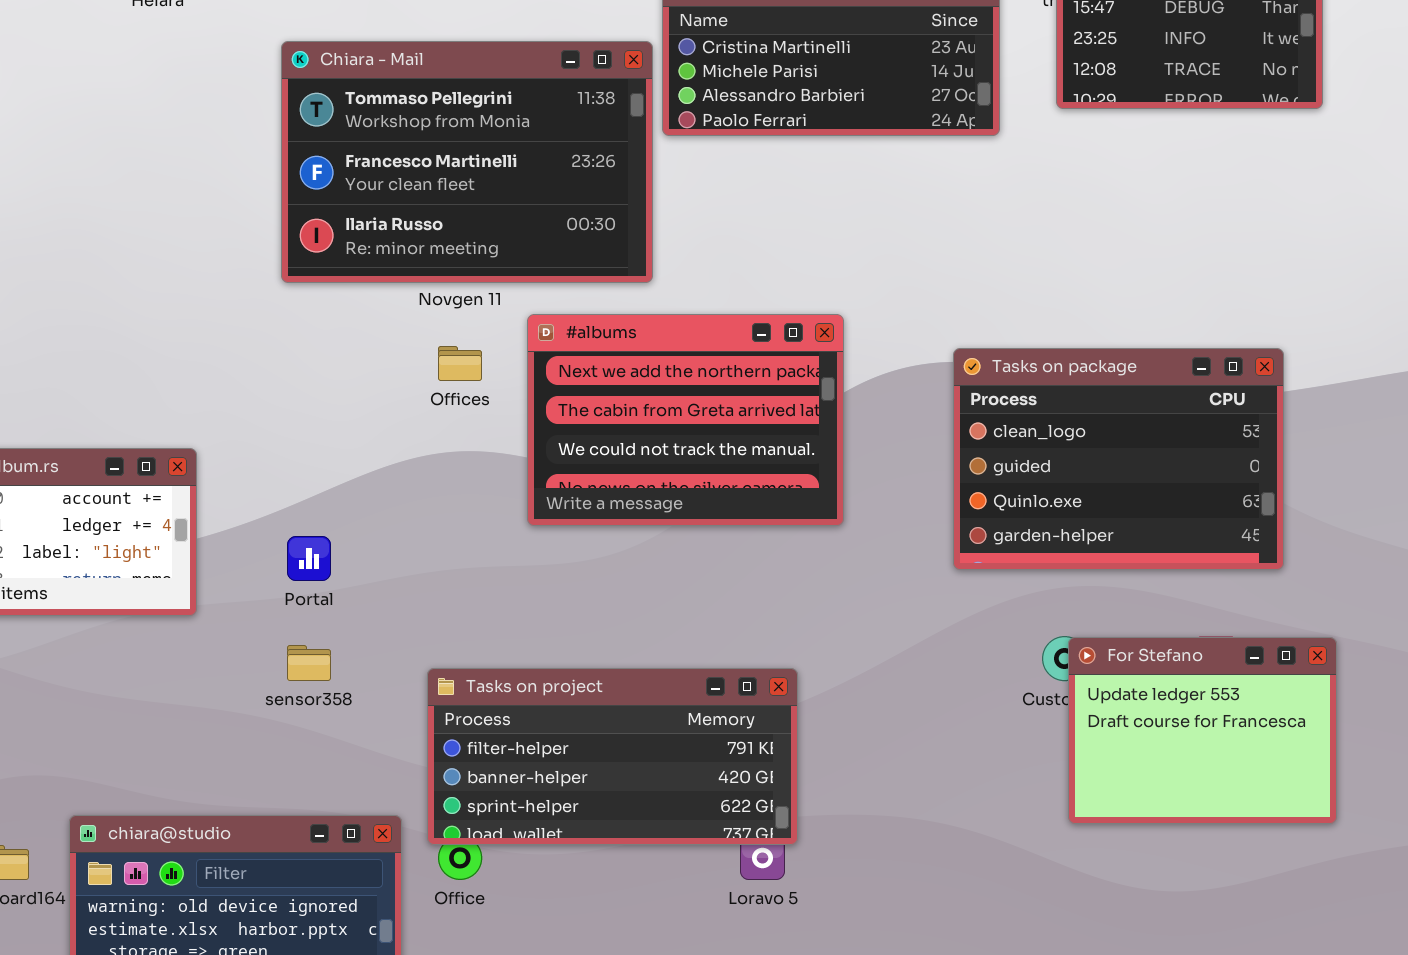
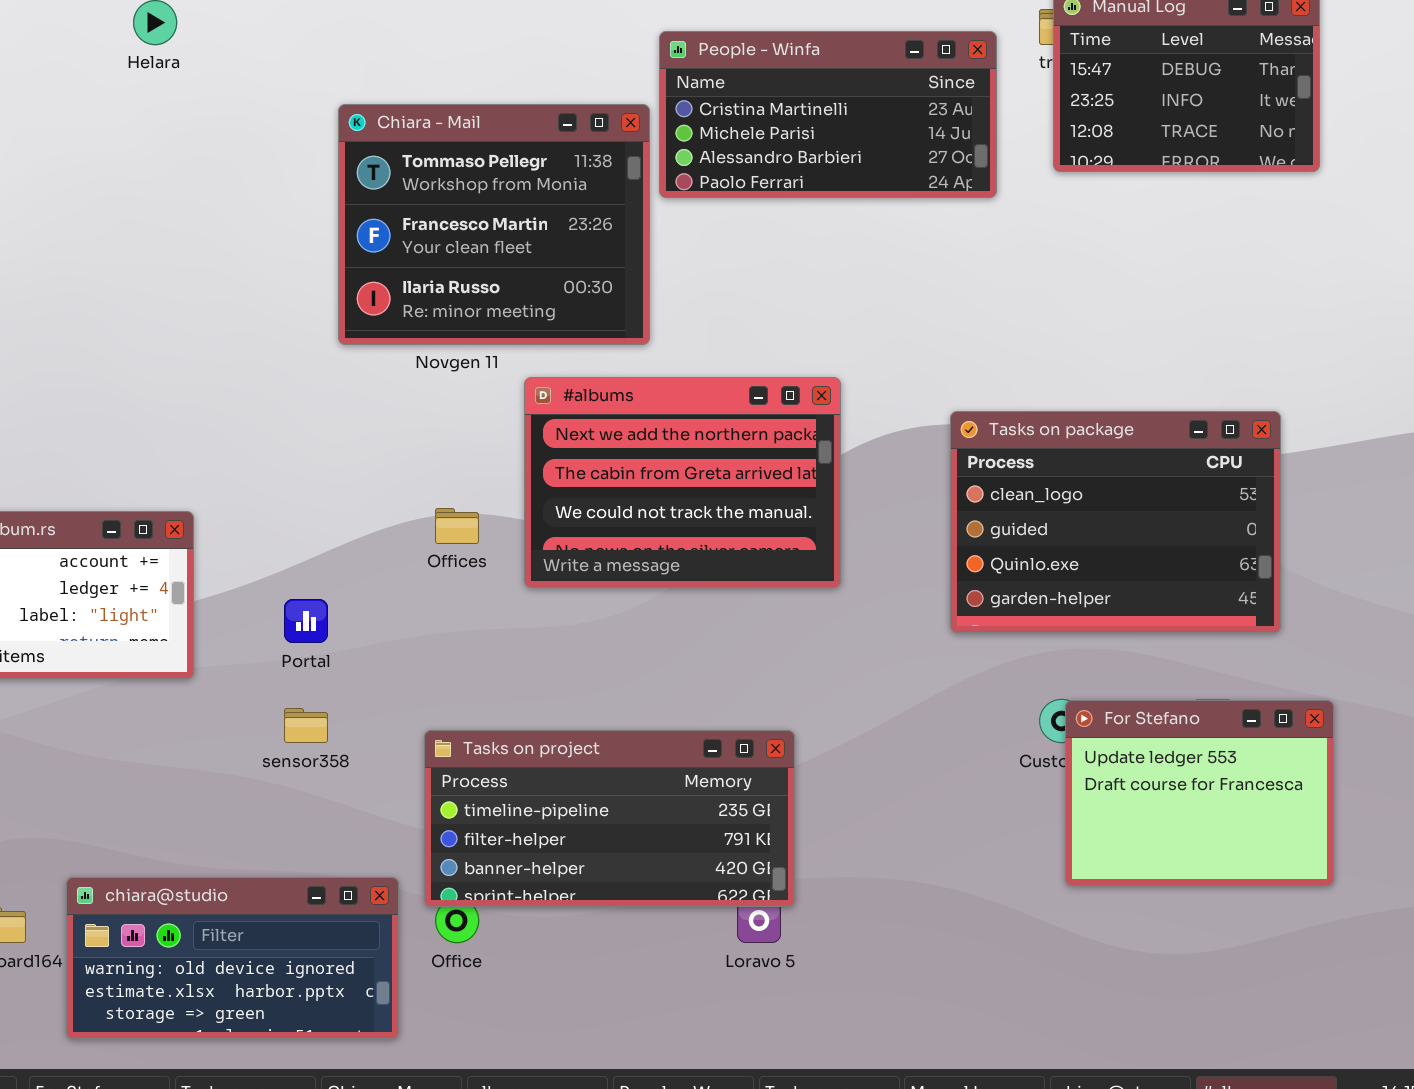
Chiara - Mail: [281,41,653,283] -> [338,104,650,345], resized
Offices: [438,346,482,381] -> [435,508,479,544], moved
Tasks on project: [427,668,798,845] -> [424,730,795,907], scrolled up 1 row

